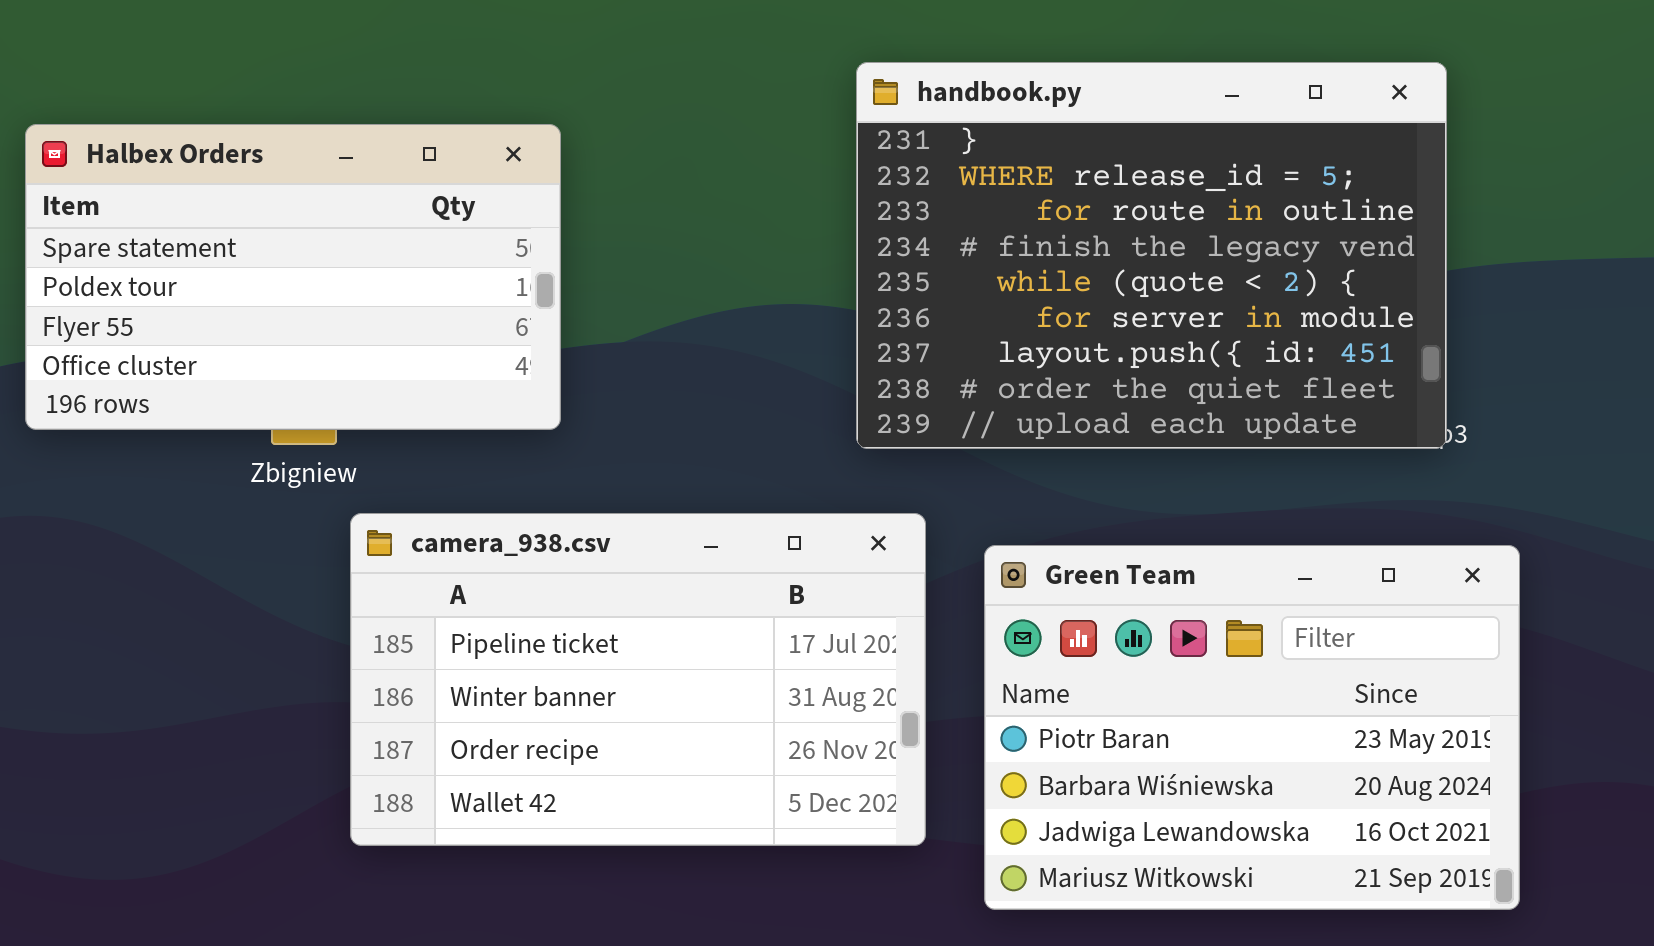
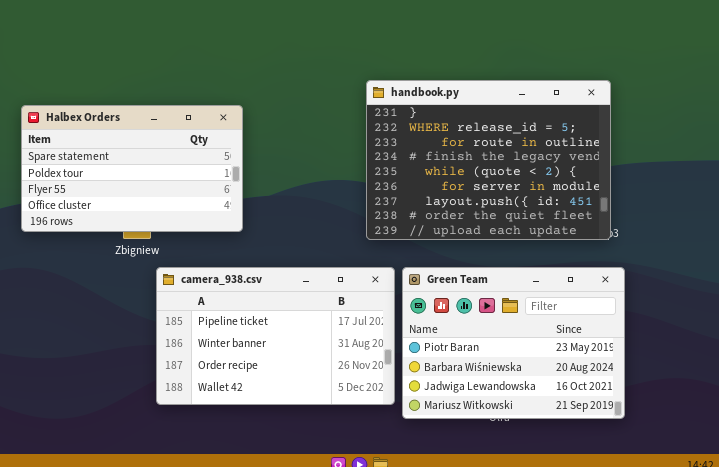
Green Team: [984,545,1520,910] -> [402,267,625,419], moved

